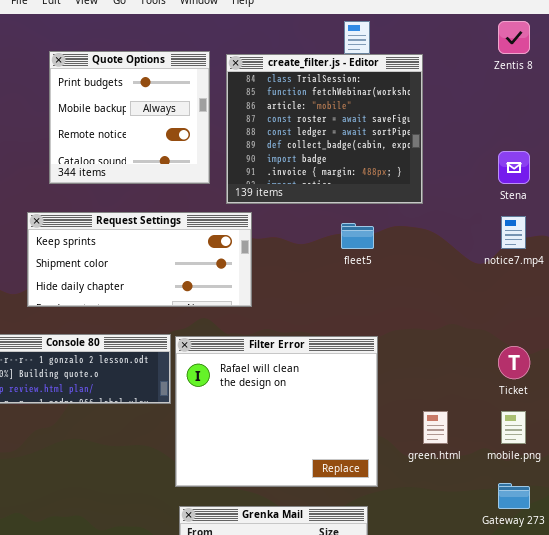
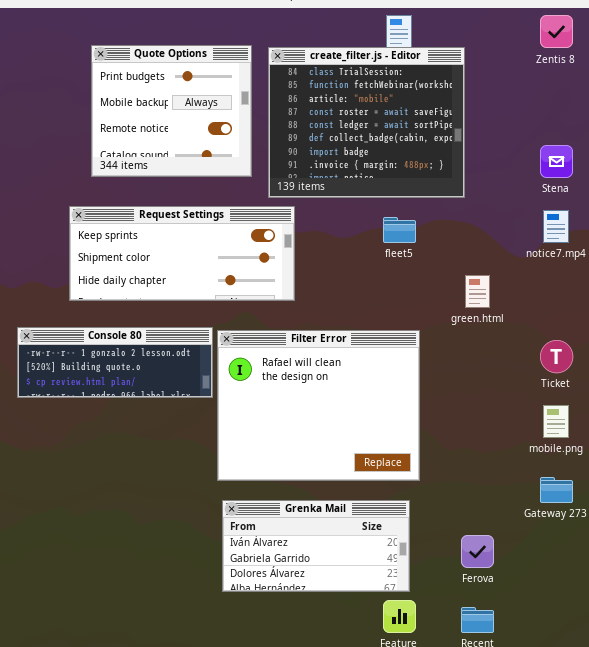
green.html: [423,411,448,444] -> [465,275,490,308], moved

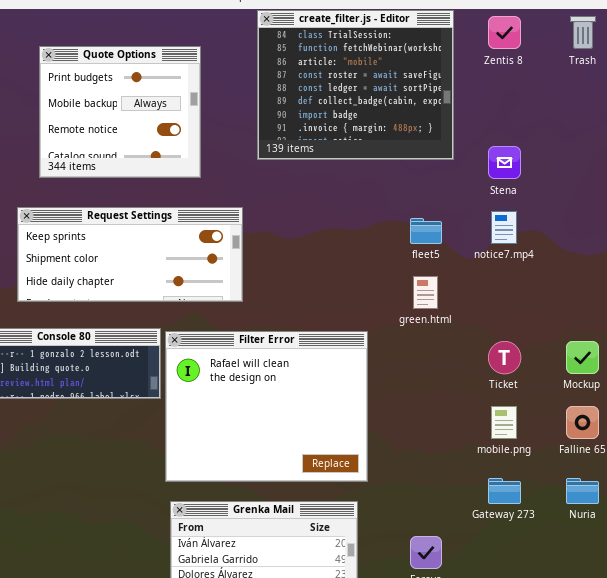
create_filter.js - Editor: [268,47,465,198] -> [257,10,454,160], moved
fleet5: [383,217,416,243] -> [410,218,442,244], moved

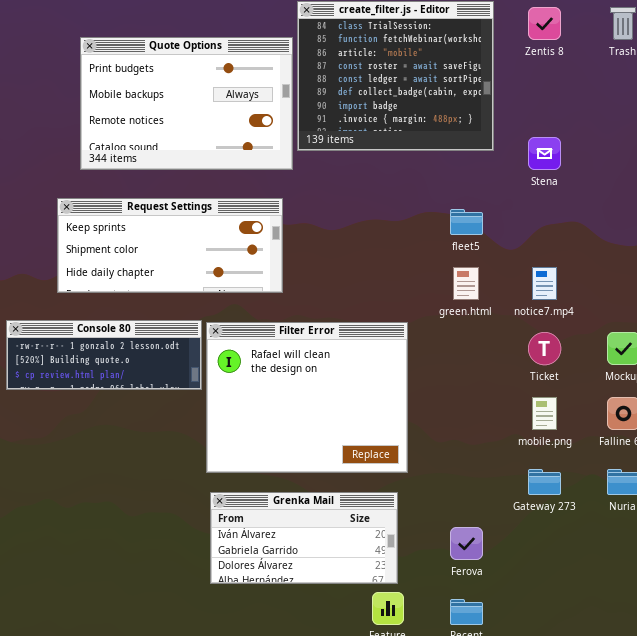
Quote Options: [39,46,201,178] -> [80,37,293,170], resized
notice7.mp4: [491,211,517,244] -> [532,267,557,300], moved

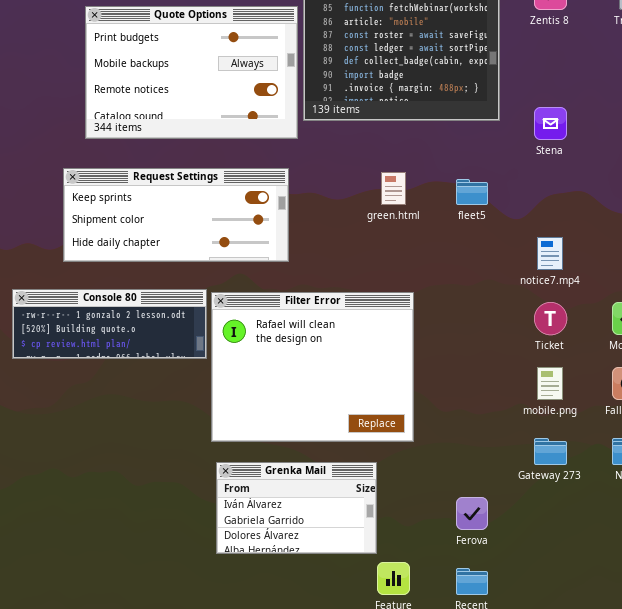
green.html: [453,267,479,300] -> [381,172,406,205], moved
Grenka Mail: [210,492,398,584] -> [216,462,377,554], resized

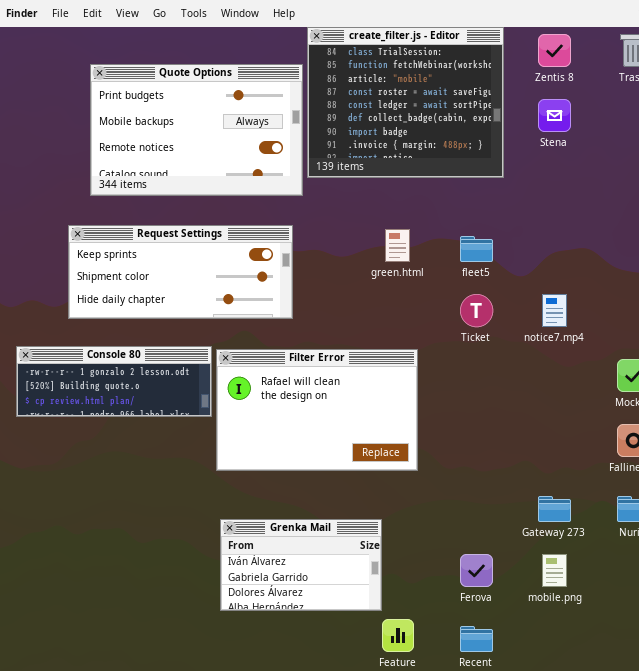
Stena: [534,107,567,140] -> [538,99,571,132], moved
Filter Error: [211,292,414,442] -> [216,349,418,471], resized
Ticket: [534,302,567,335] -> [460,294,493,327], moved
mobile.png: [537,367,563,400] -> [542,554,567,587], moved

